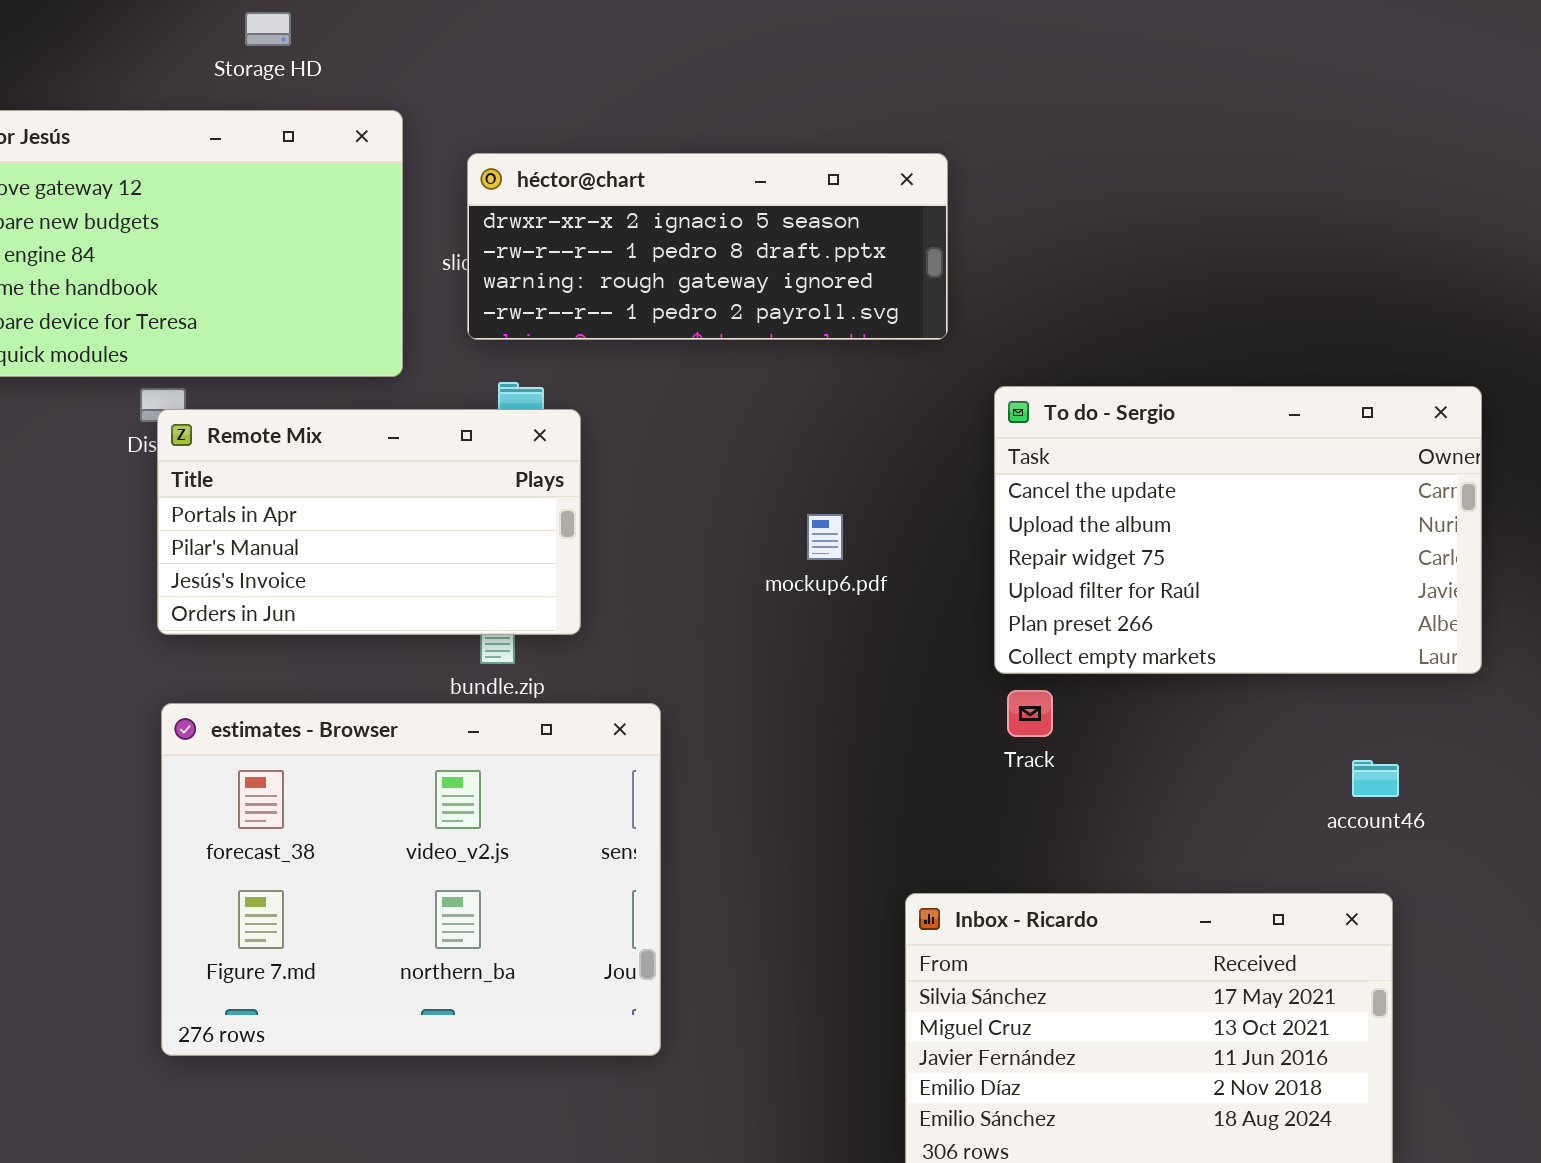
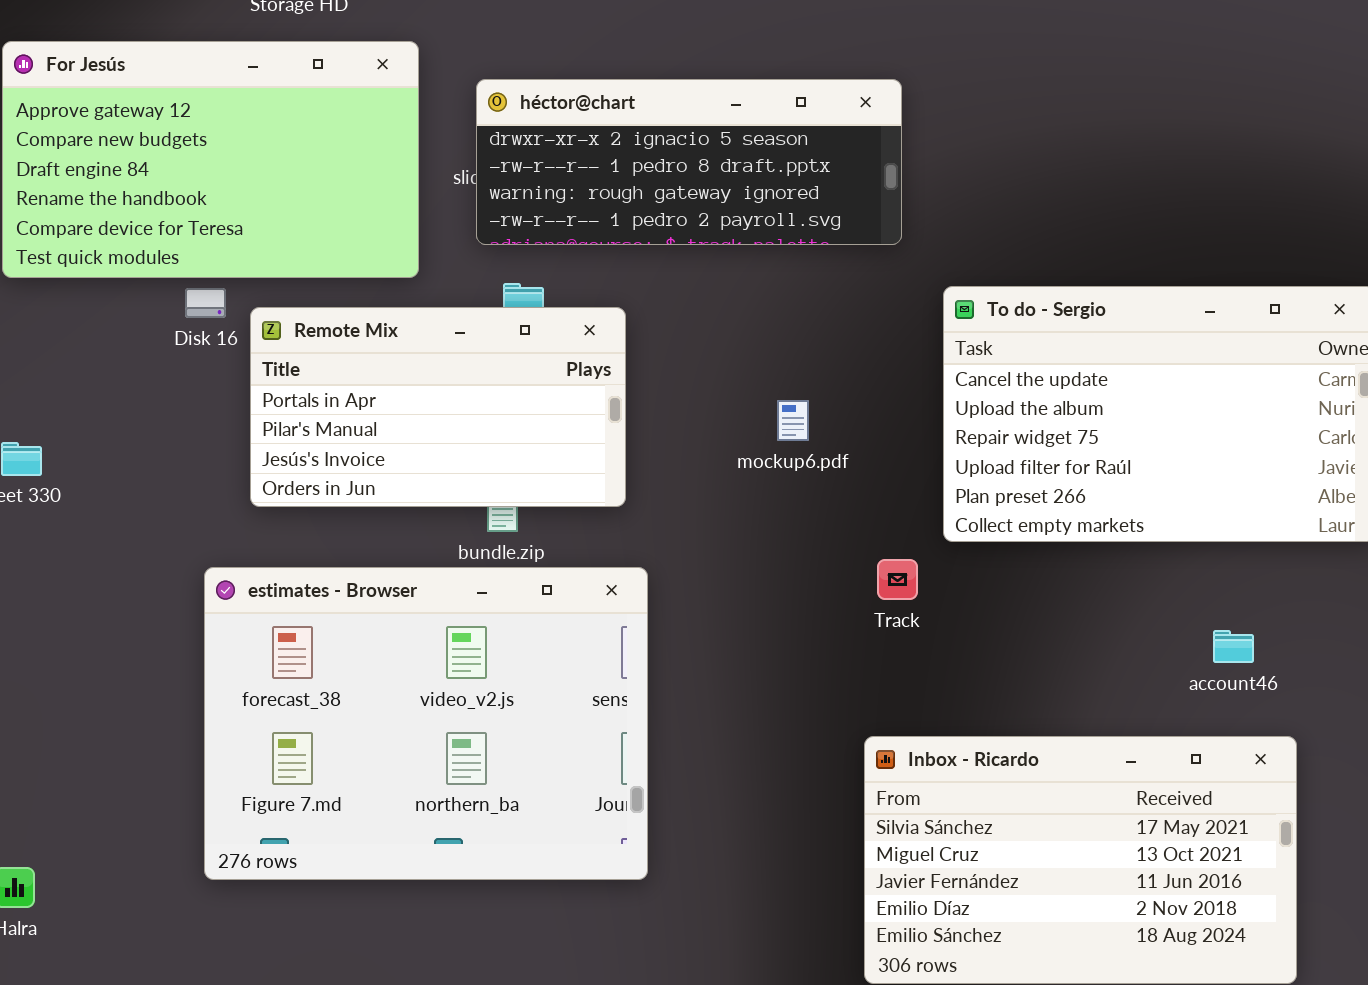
Remote Mix: [157,409,581,635] -> [250,307,626,507], moved
Track: [1007,690,1053,737] -> [877,559,918,600], moved
account46: [1352,760,1399,797] -> [1213,630,1254,663], moved

